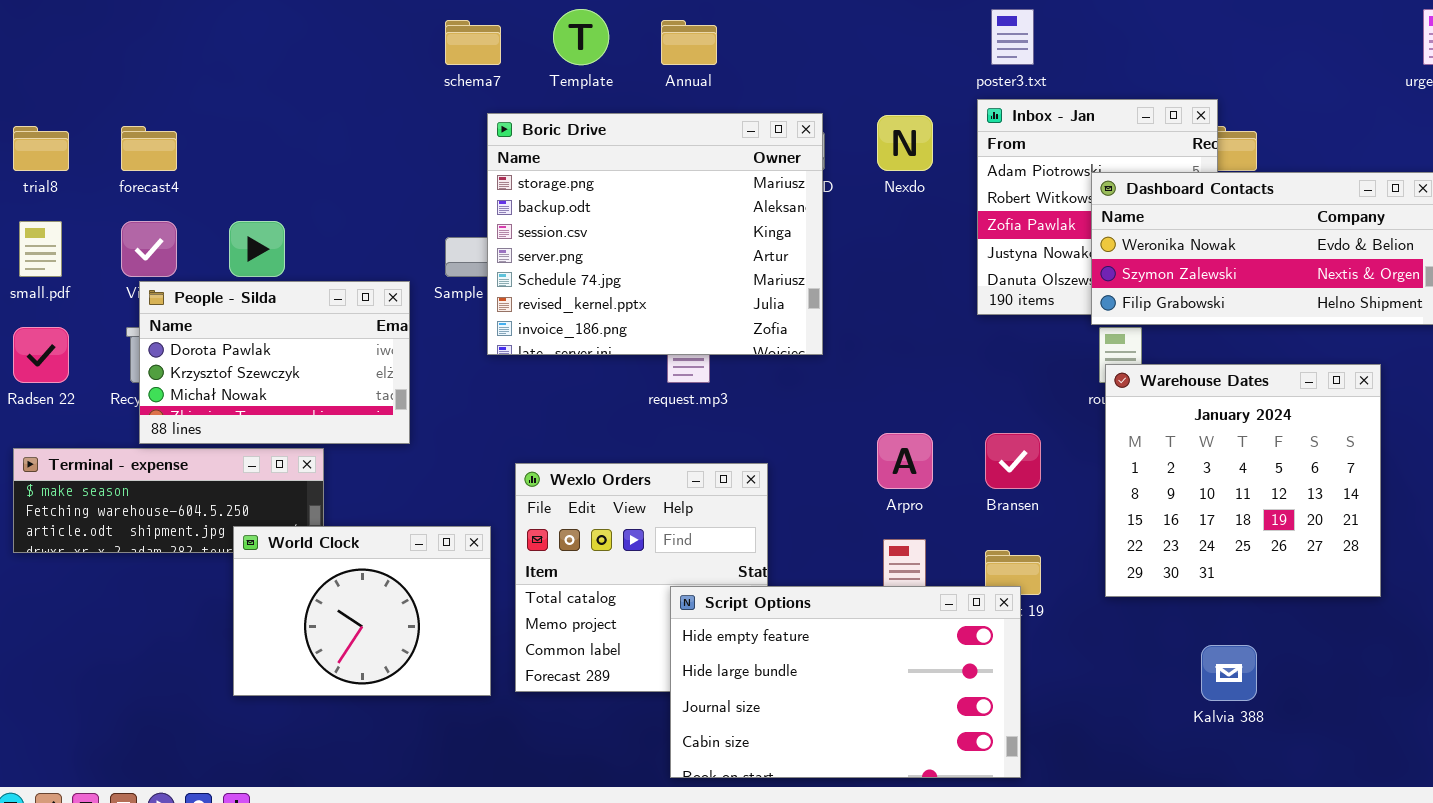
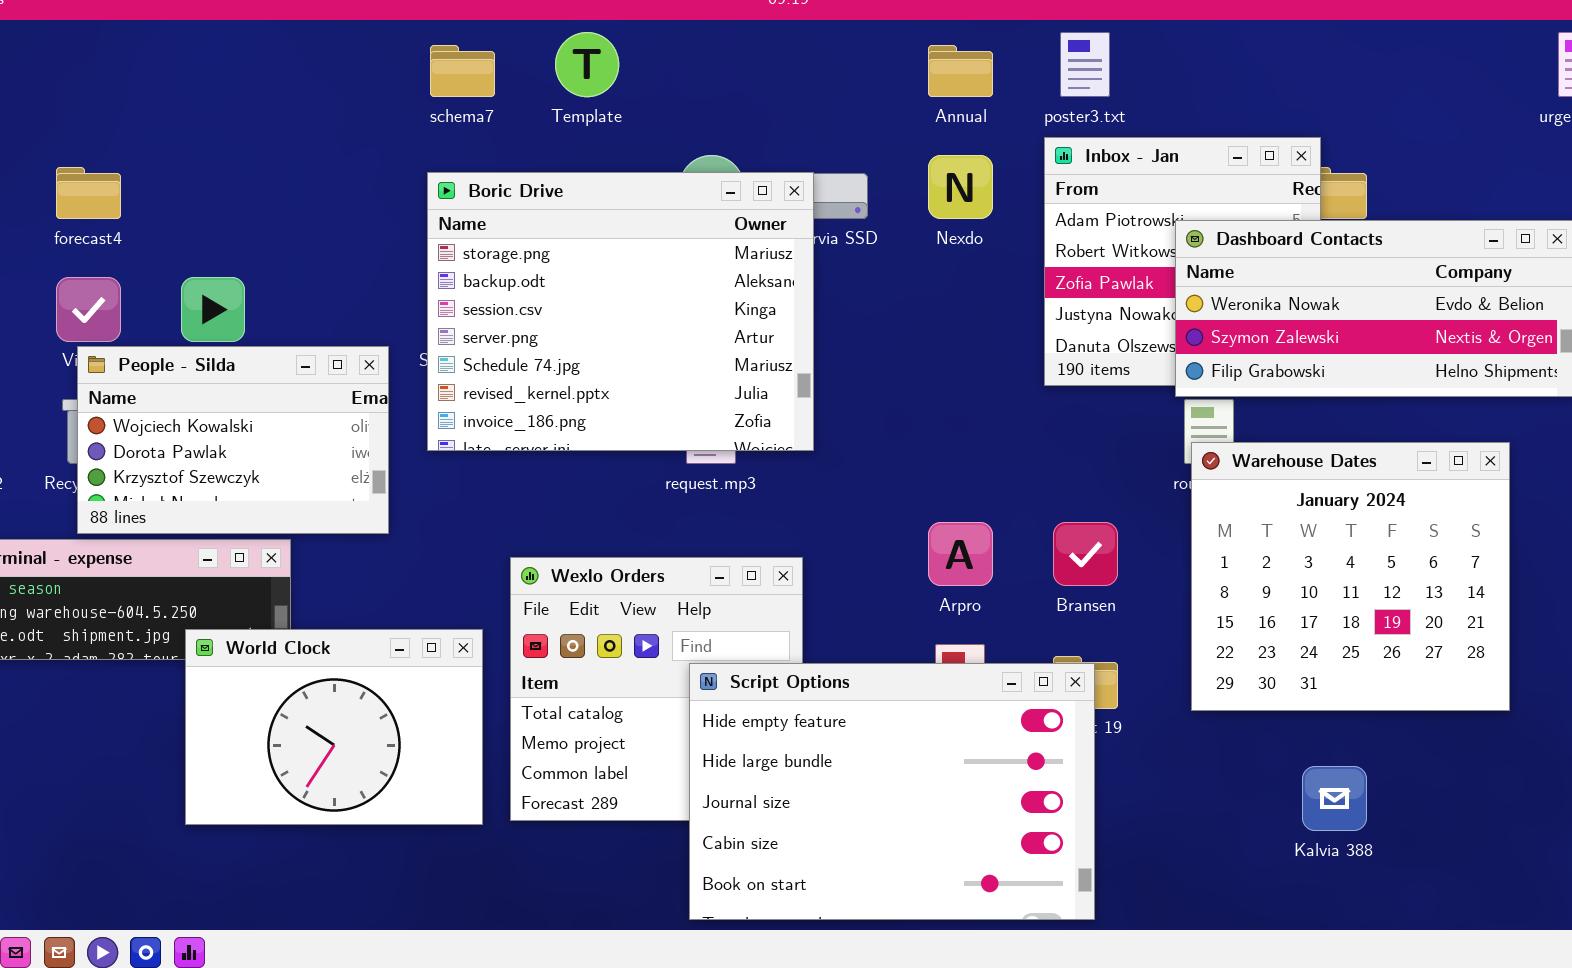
Annual: [661,20,717,65] -> [928,45,993,97], moved
Boric Drive: [487,113,823,355] -> [427,172,814,451], moved
People - Silda: [139,281,410,444] -> [77,346,389,534], scrolled up 1 row
Script Options: [670,586,1021,778] -> [689,663,1095,920], resized

